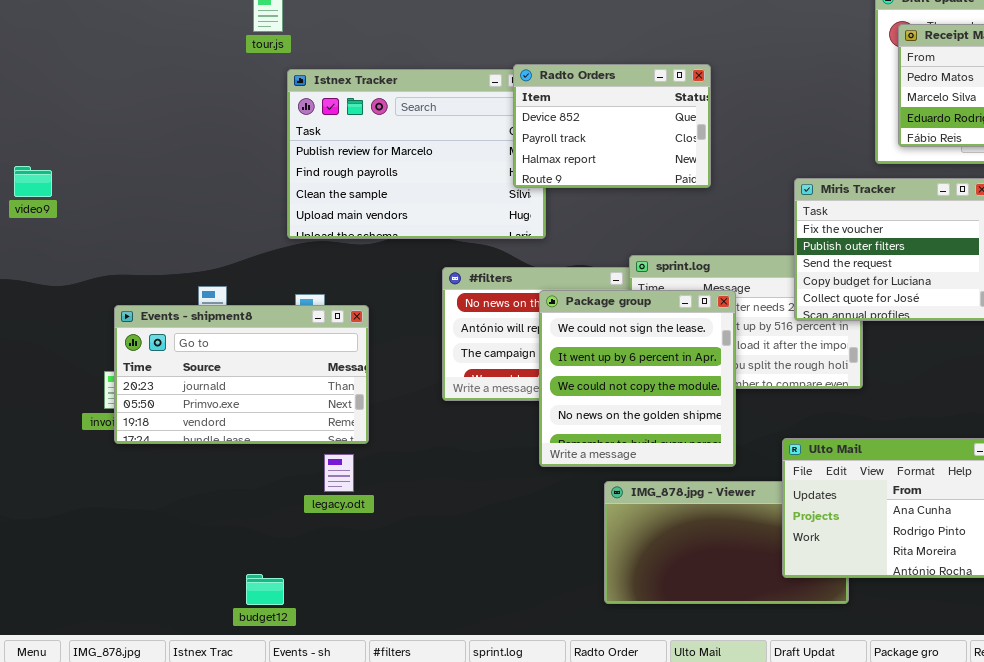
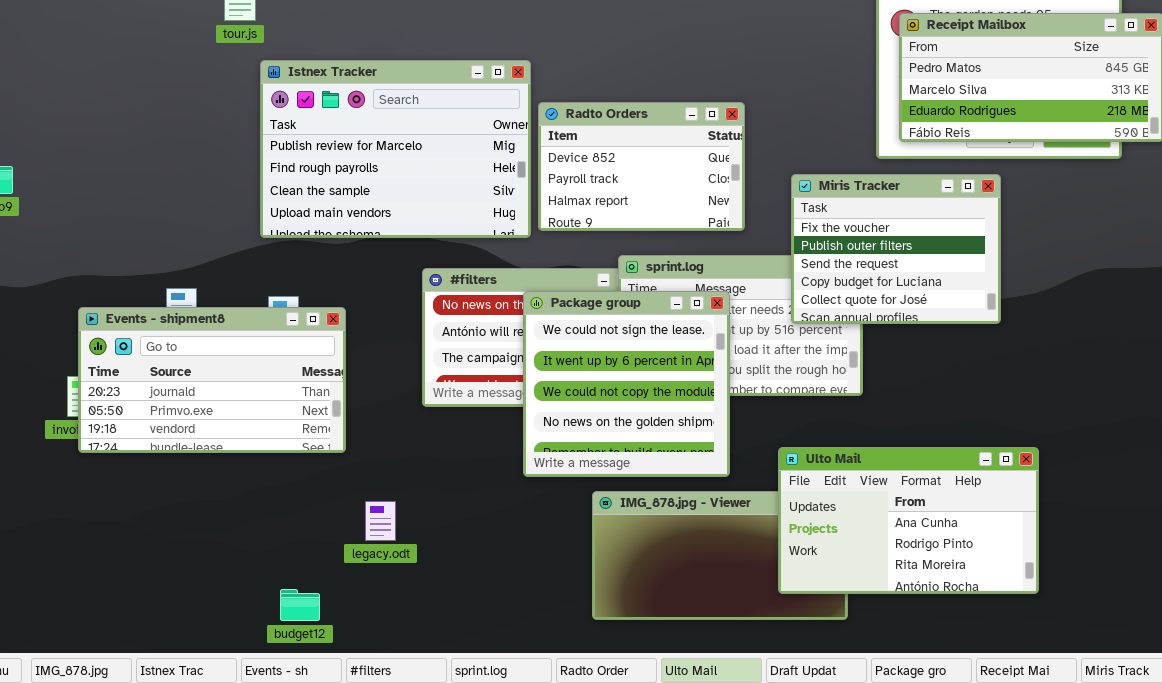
Radto Orders: [513,64,711,188] -> [538,102,745,231], moved
legacy.odt: [324,454,354,492] -> [365,501,396,541], moved
budget12: [246,574,284,605] -> [280,589,320,621], moved

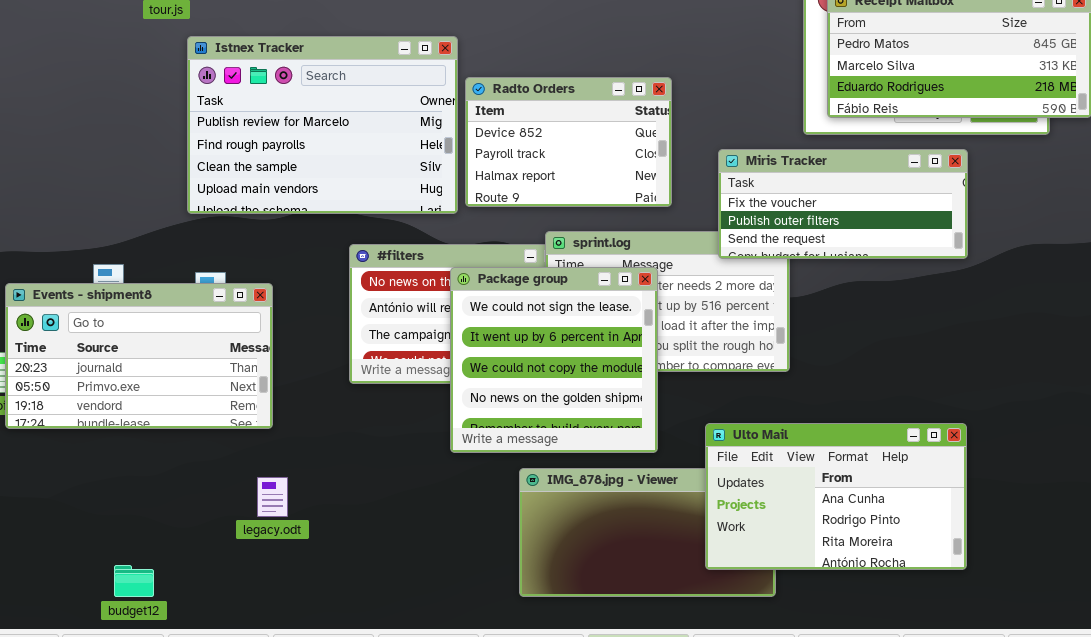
Miris Tracker: [791,174,1001,324] -> [718,149,968,259], resized
legacy.odt: [365,501,396,541] -> [257,477,288,517], moved
budget12: [280,589,320,621] -> [114,565,154,597], moved

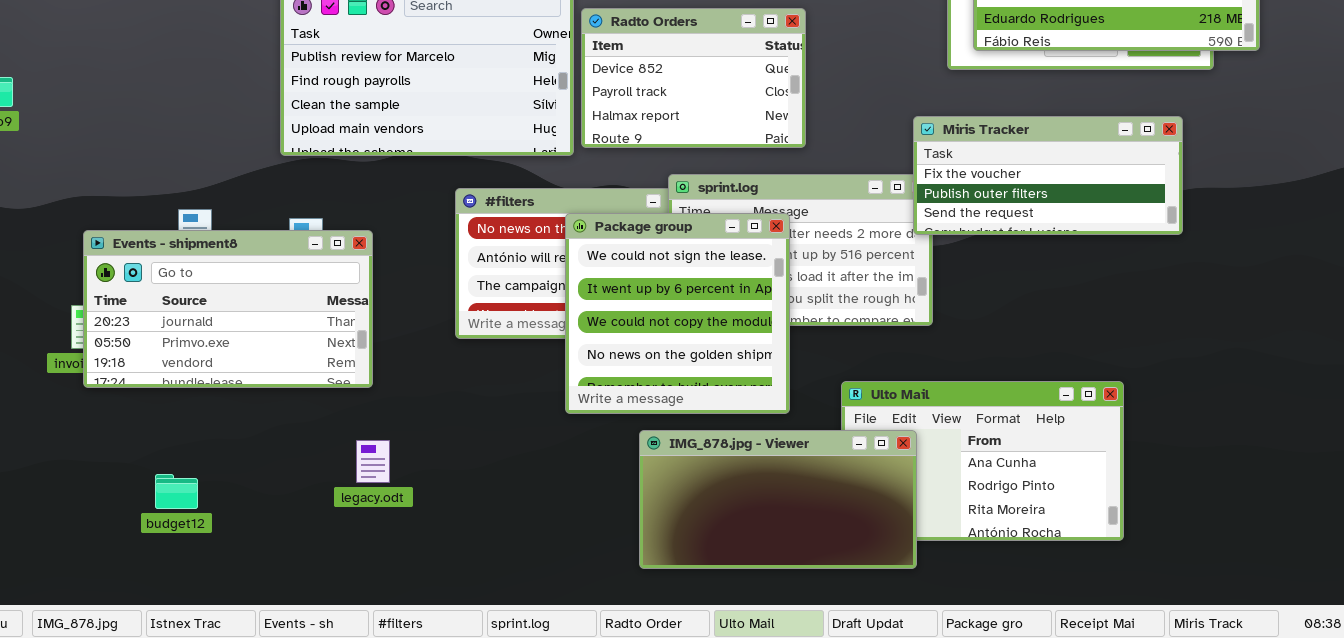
Miris Tracker: [718,149,968,259] -> [913,116,1183,235], moved
IMG_878.jpg - Viewer: [519,468,776,597] -> [639,430,917,569], raised
budget12: [114,565,154,597] -> [155,474,198,509], moved

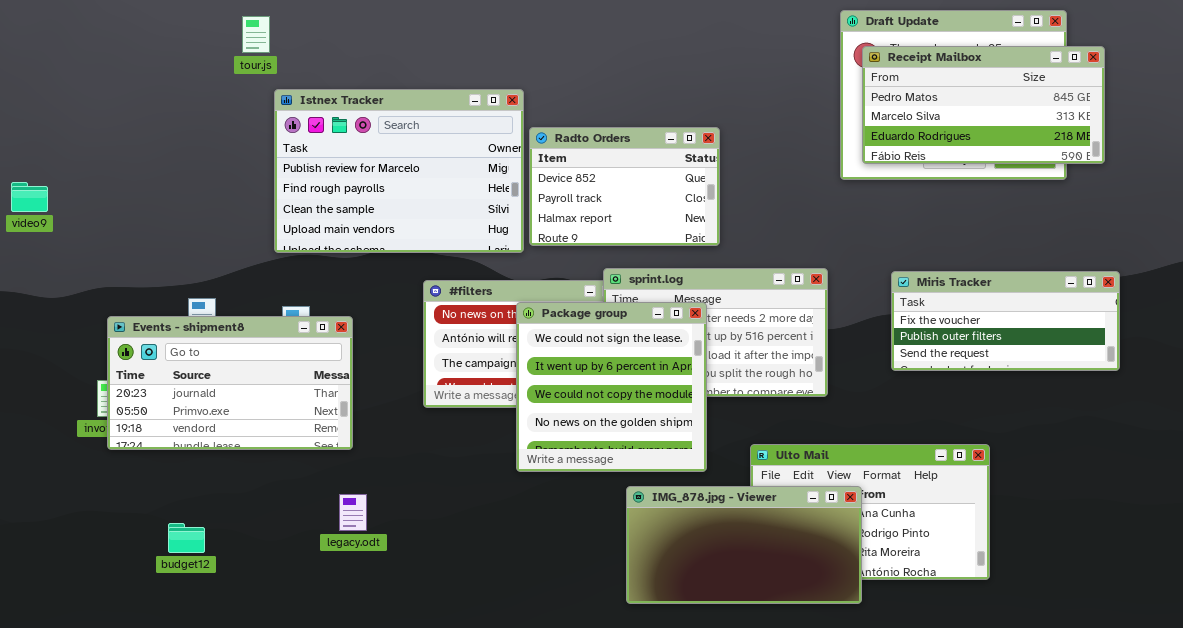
Miris Tracker: [913,116,1183,235] -> [891,271,1120,371], moved
IMG_878.jpg - Viewer: [639,430,917,569] -> [626,486,862,604], moved

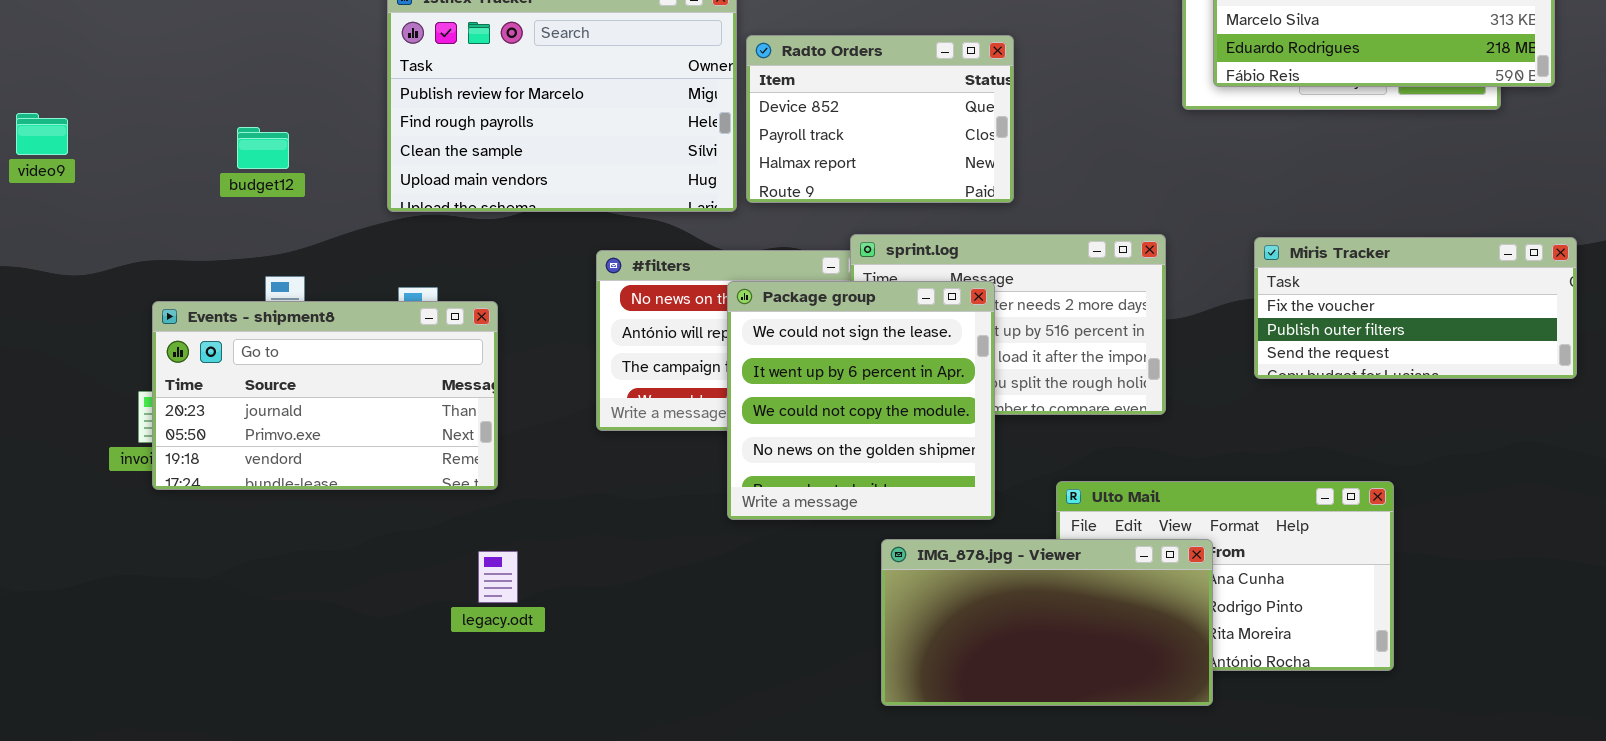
budget12: [168,523,205,553] -> [237,127,289,169], moved

